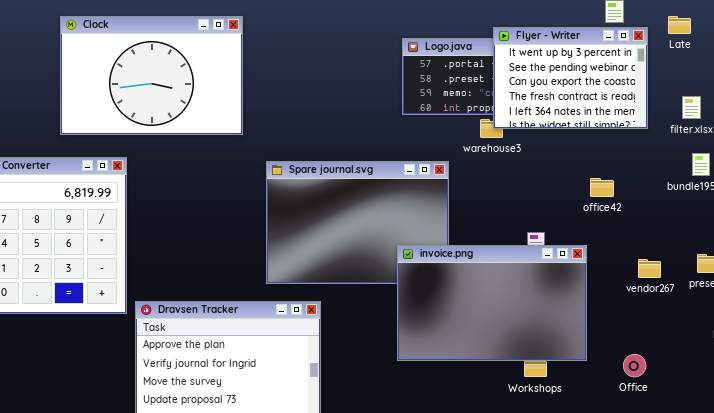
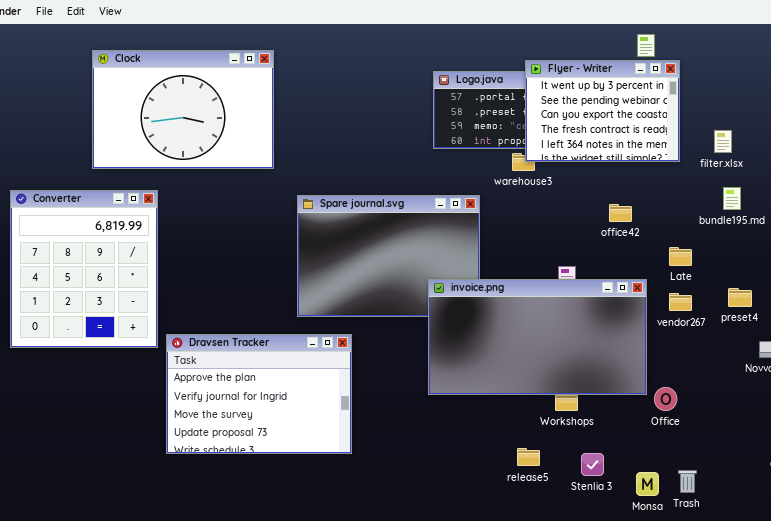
Late: [668,16,691,34] -> [669,247,692,266], moved
office42: [590,178,614,197] -> [609,204,632,222], moved
invoice.png: [397,245,587,361] -> [428,279,647,395], resized

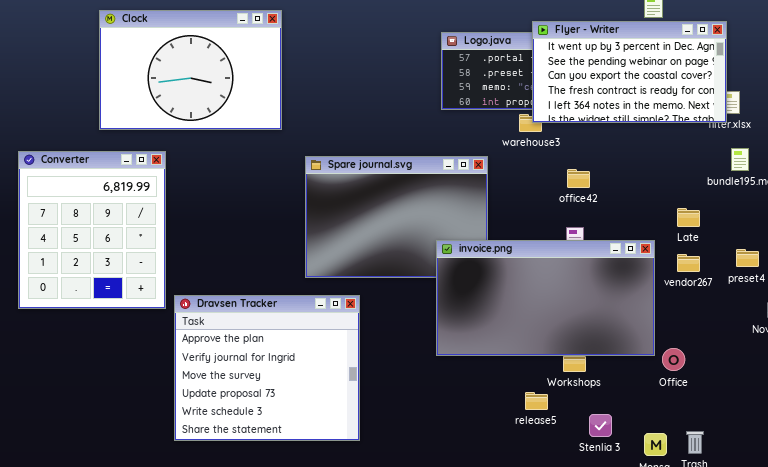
Flyer - Writer: [525,60,680,162] -> [532,21,727,123], resized
office42: [609,204,632,222] -> [567,169,590,188], moved
Dravsen Tracker: [166,334,352,454] -> [174,295,360,441], resized
release5: [517,448,540,466] -> [525,392,548,410], moved

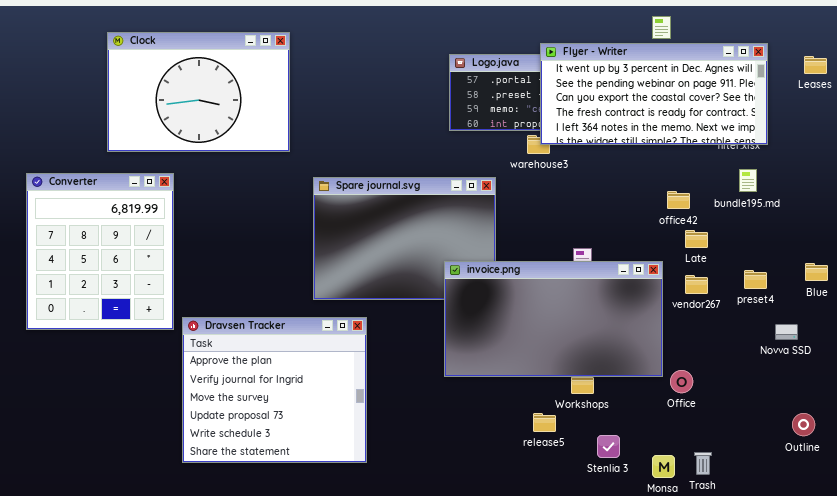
Flyer - Writer: [532,21,727,123] -> [540,43,768,145], resized
office42: [567,169,590,188] -> [667,191,690,209], moved

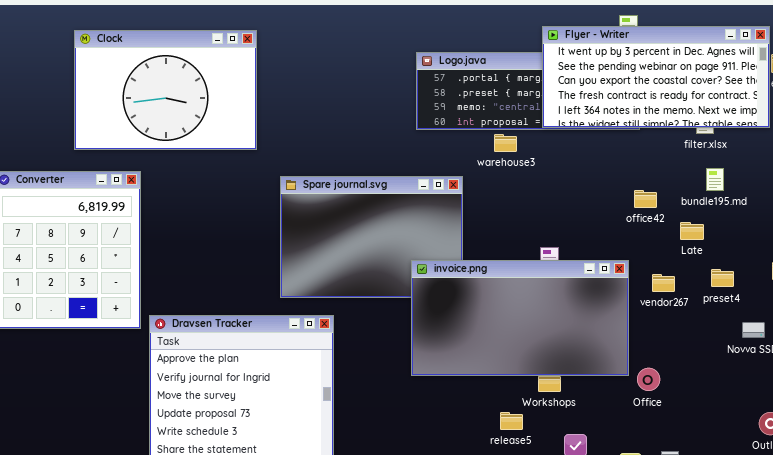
Flyer - Writer: [540,43,768,145] -> [542,26,770,128], moved
Late: [685,230,708,248] -> [680,222,704,240], moved

